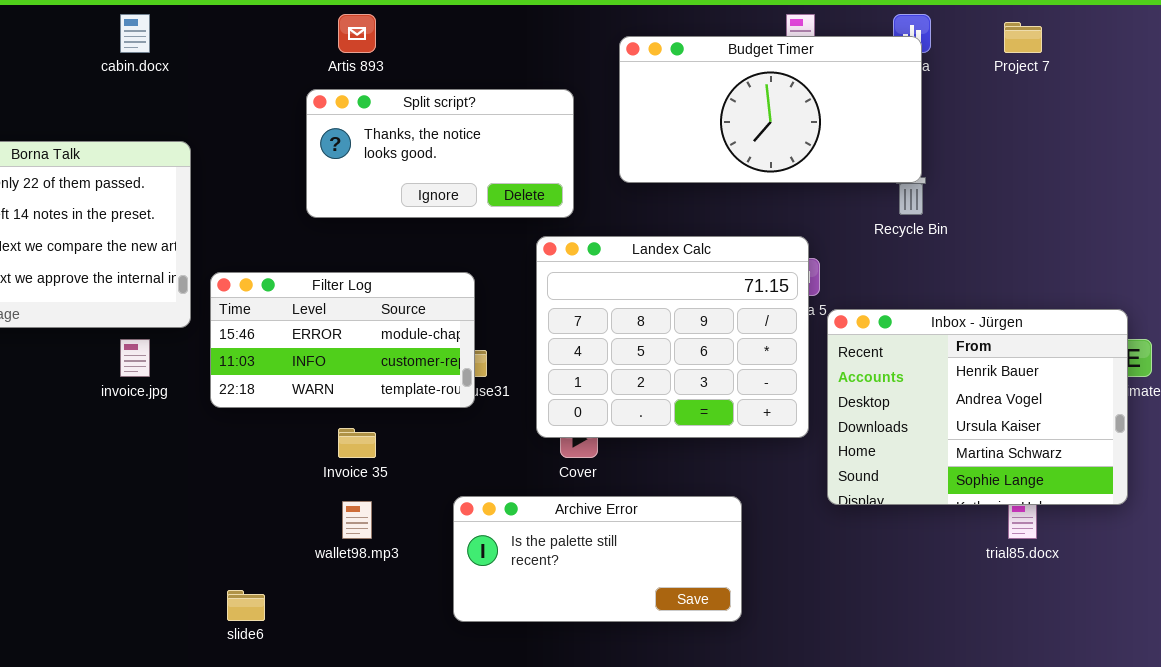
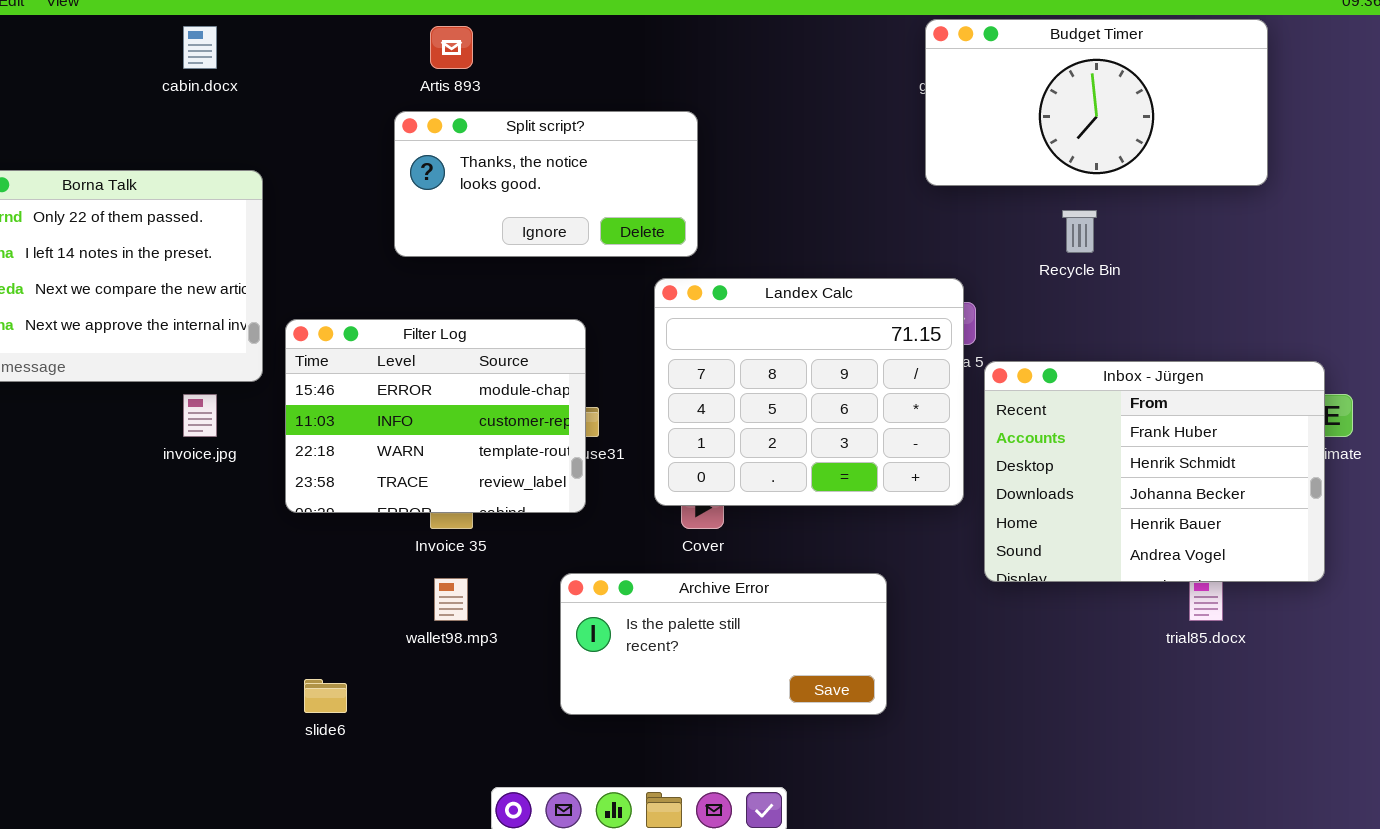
Budget Timer: [619,36,922,183] -> [925,19,1268,186], moved
Filter Log: [210,272,475,408] -> [285,319,586,513], resized
Inbox - Jürgen: [827,309,1128,505] -> [984,361,1325,582], scrolled up 3 rows

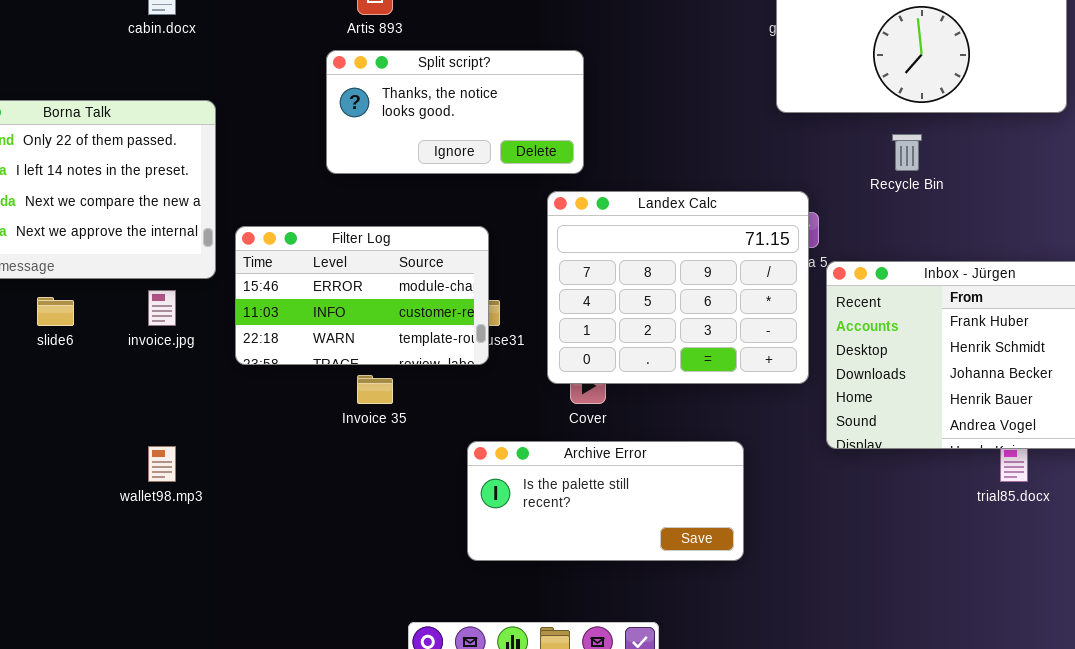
Filter Log: [285,319,586,513] -> [235,226,489,365], resized
wallet98.mp3: [434,578,468,621] -> [148,446,176,482], moved
slide6: [304,679,347,713] -> [37,297,74,326], moved

